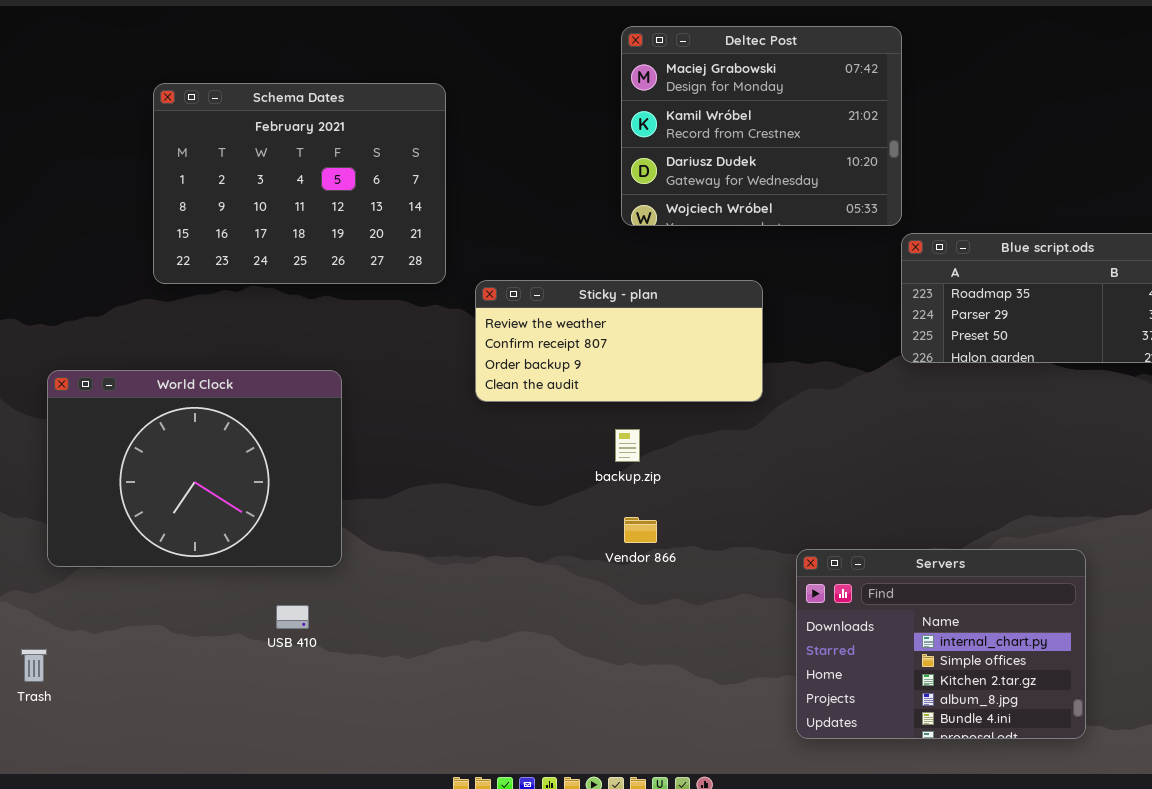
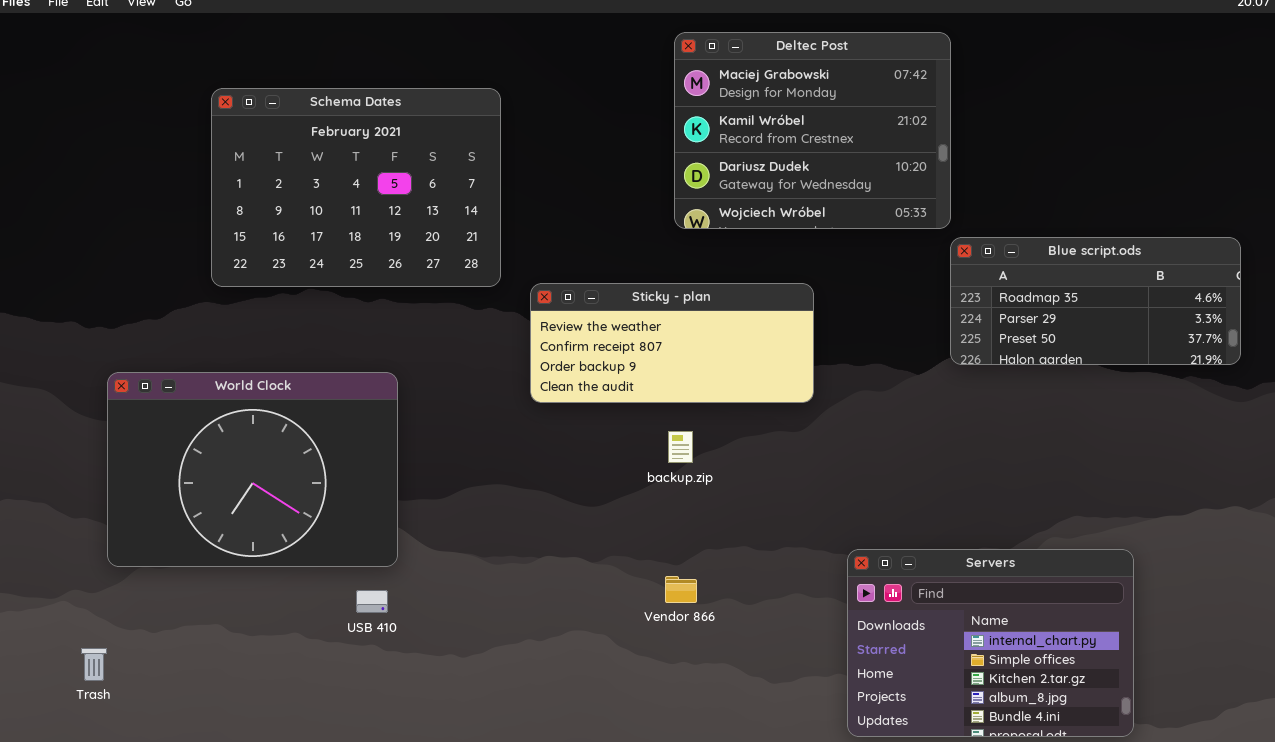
Vendor 866: [624,517,657,543] -> [665,576,697,603], moved
USB 410: [276,605,309,629] -> [356,590,388,613], moved

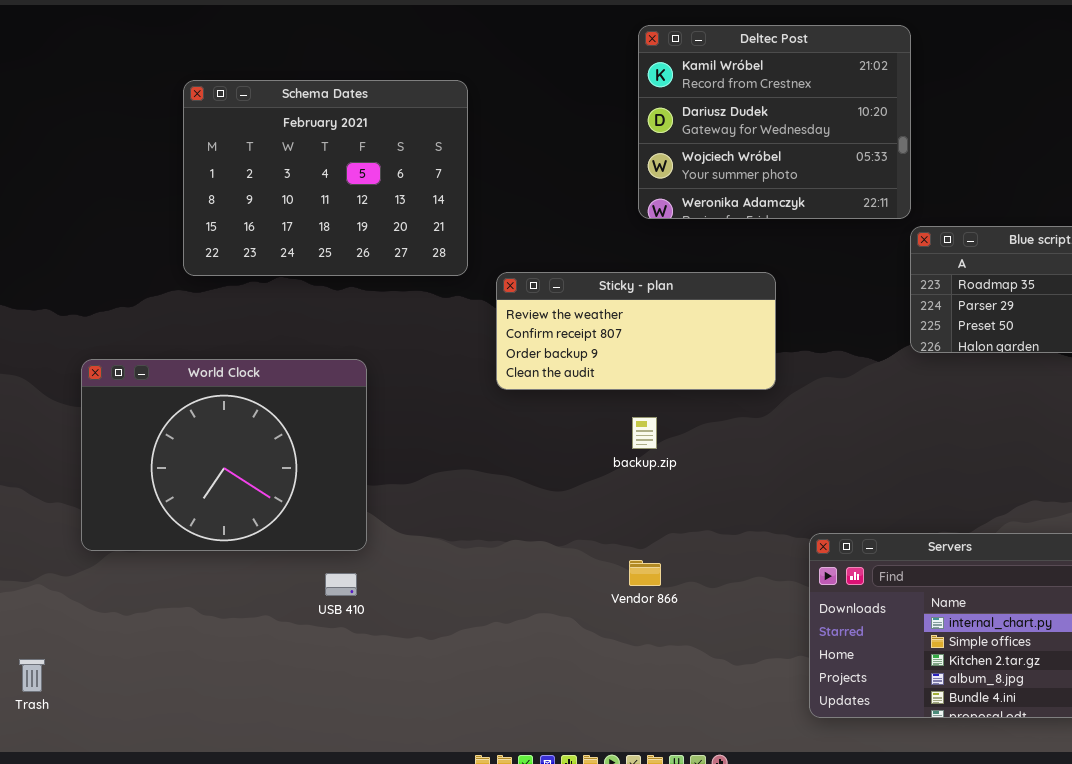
Deltec Post: [674,32,951,229] -> [638,25,911,219], scrolled down 1 row
Trash: [81,648,107,681] -> [19,659,45,692], moved

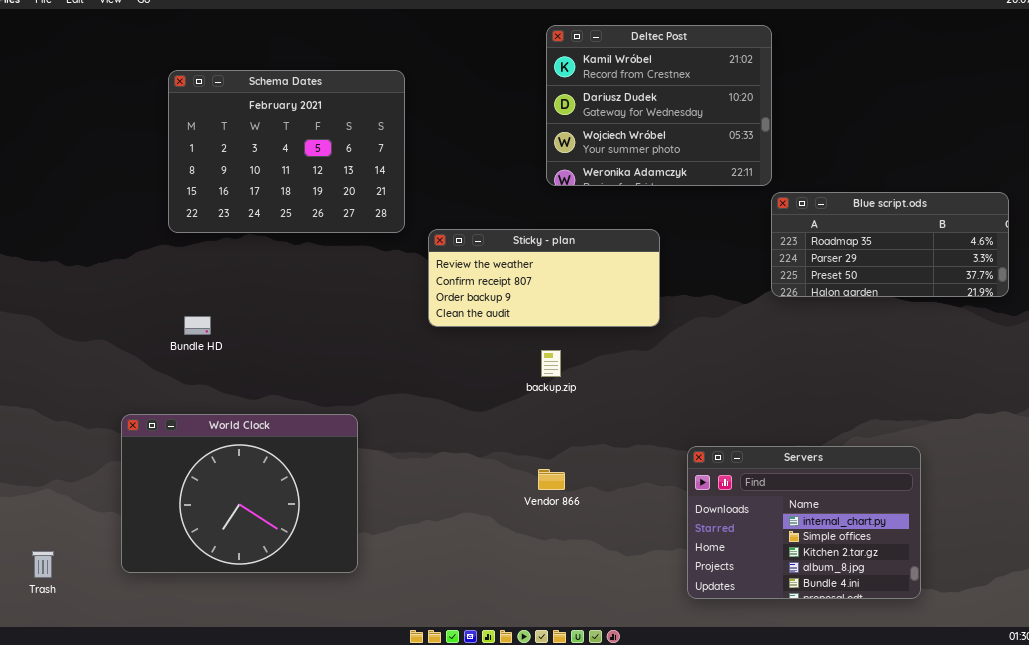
World Clock: [81,359,367,551] -> [121,414,358,573], moved

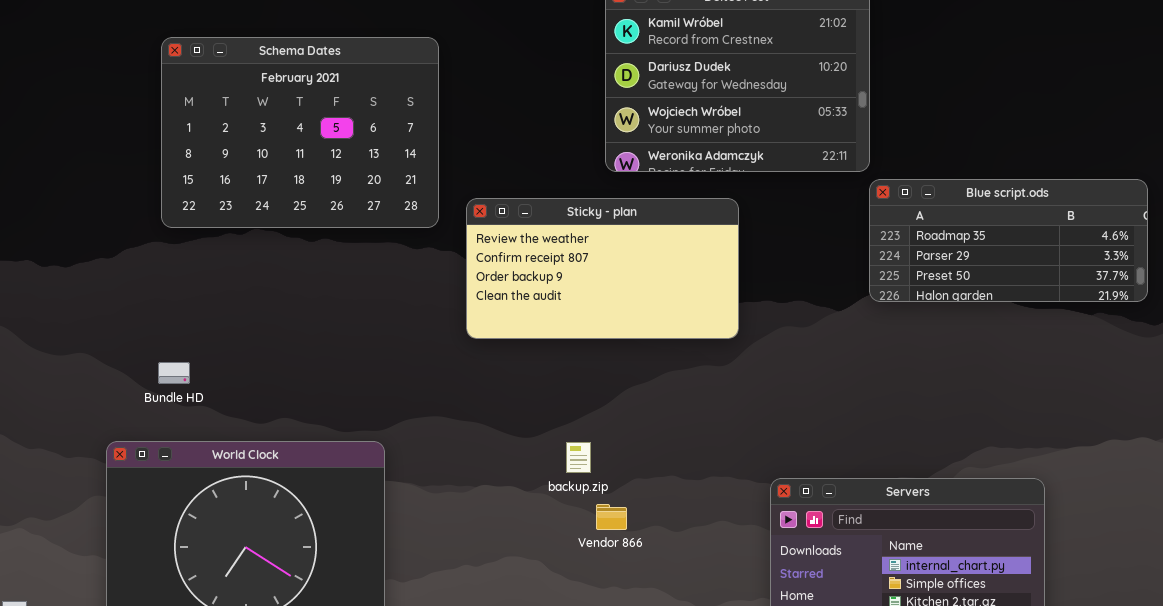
Sticky - plan: [428,229,660,327] -> [466,198,739,339], resized
Bundle HD: [184,316,211,335] -> [158,362,190,384], moved
backup.zip: [541,350,561,377] -> [566,442,591,473], moved

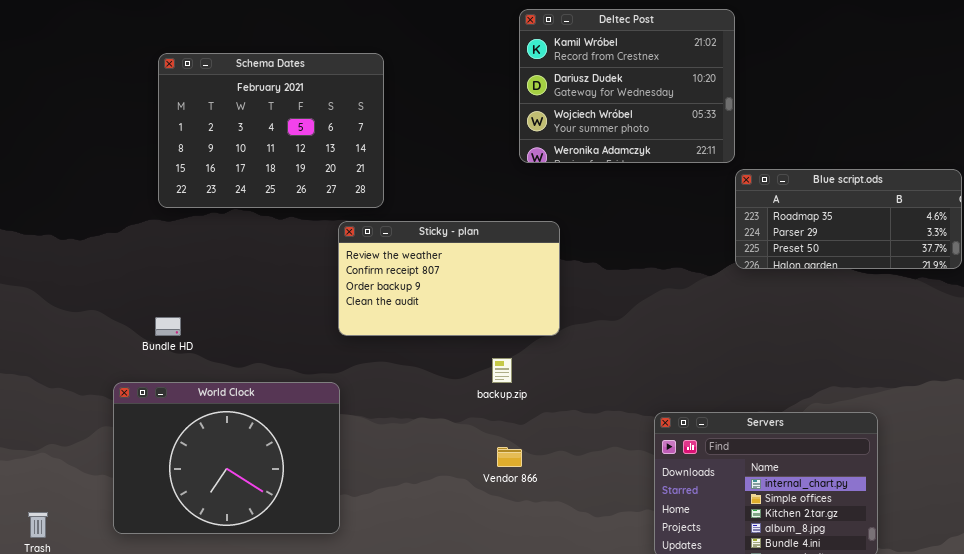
Sticky - plan: [466,198,739,339] -> [338,221,560,336], moved
backup.zip: [566,442,591,473] -> [492,358,512,383], moved
Vendor 866: [596,504,627,530] -> [497,447,522,467], moved

